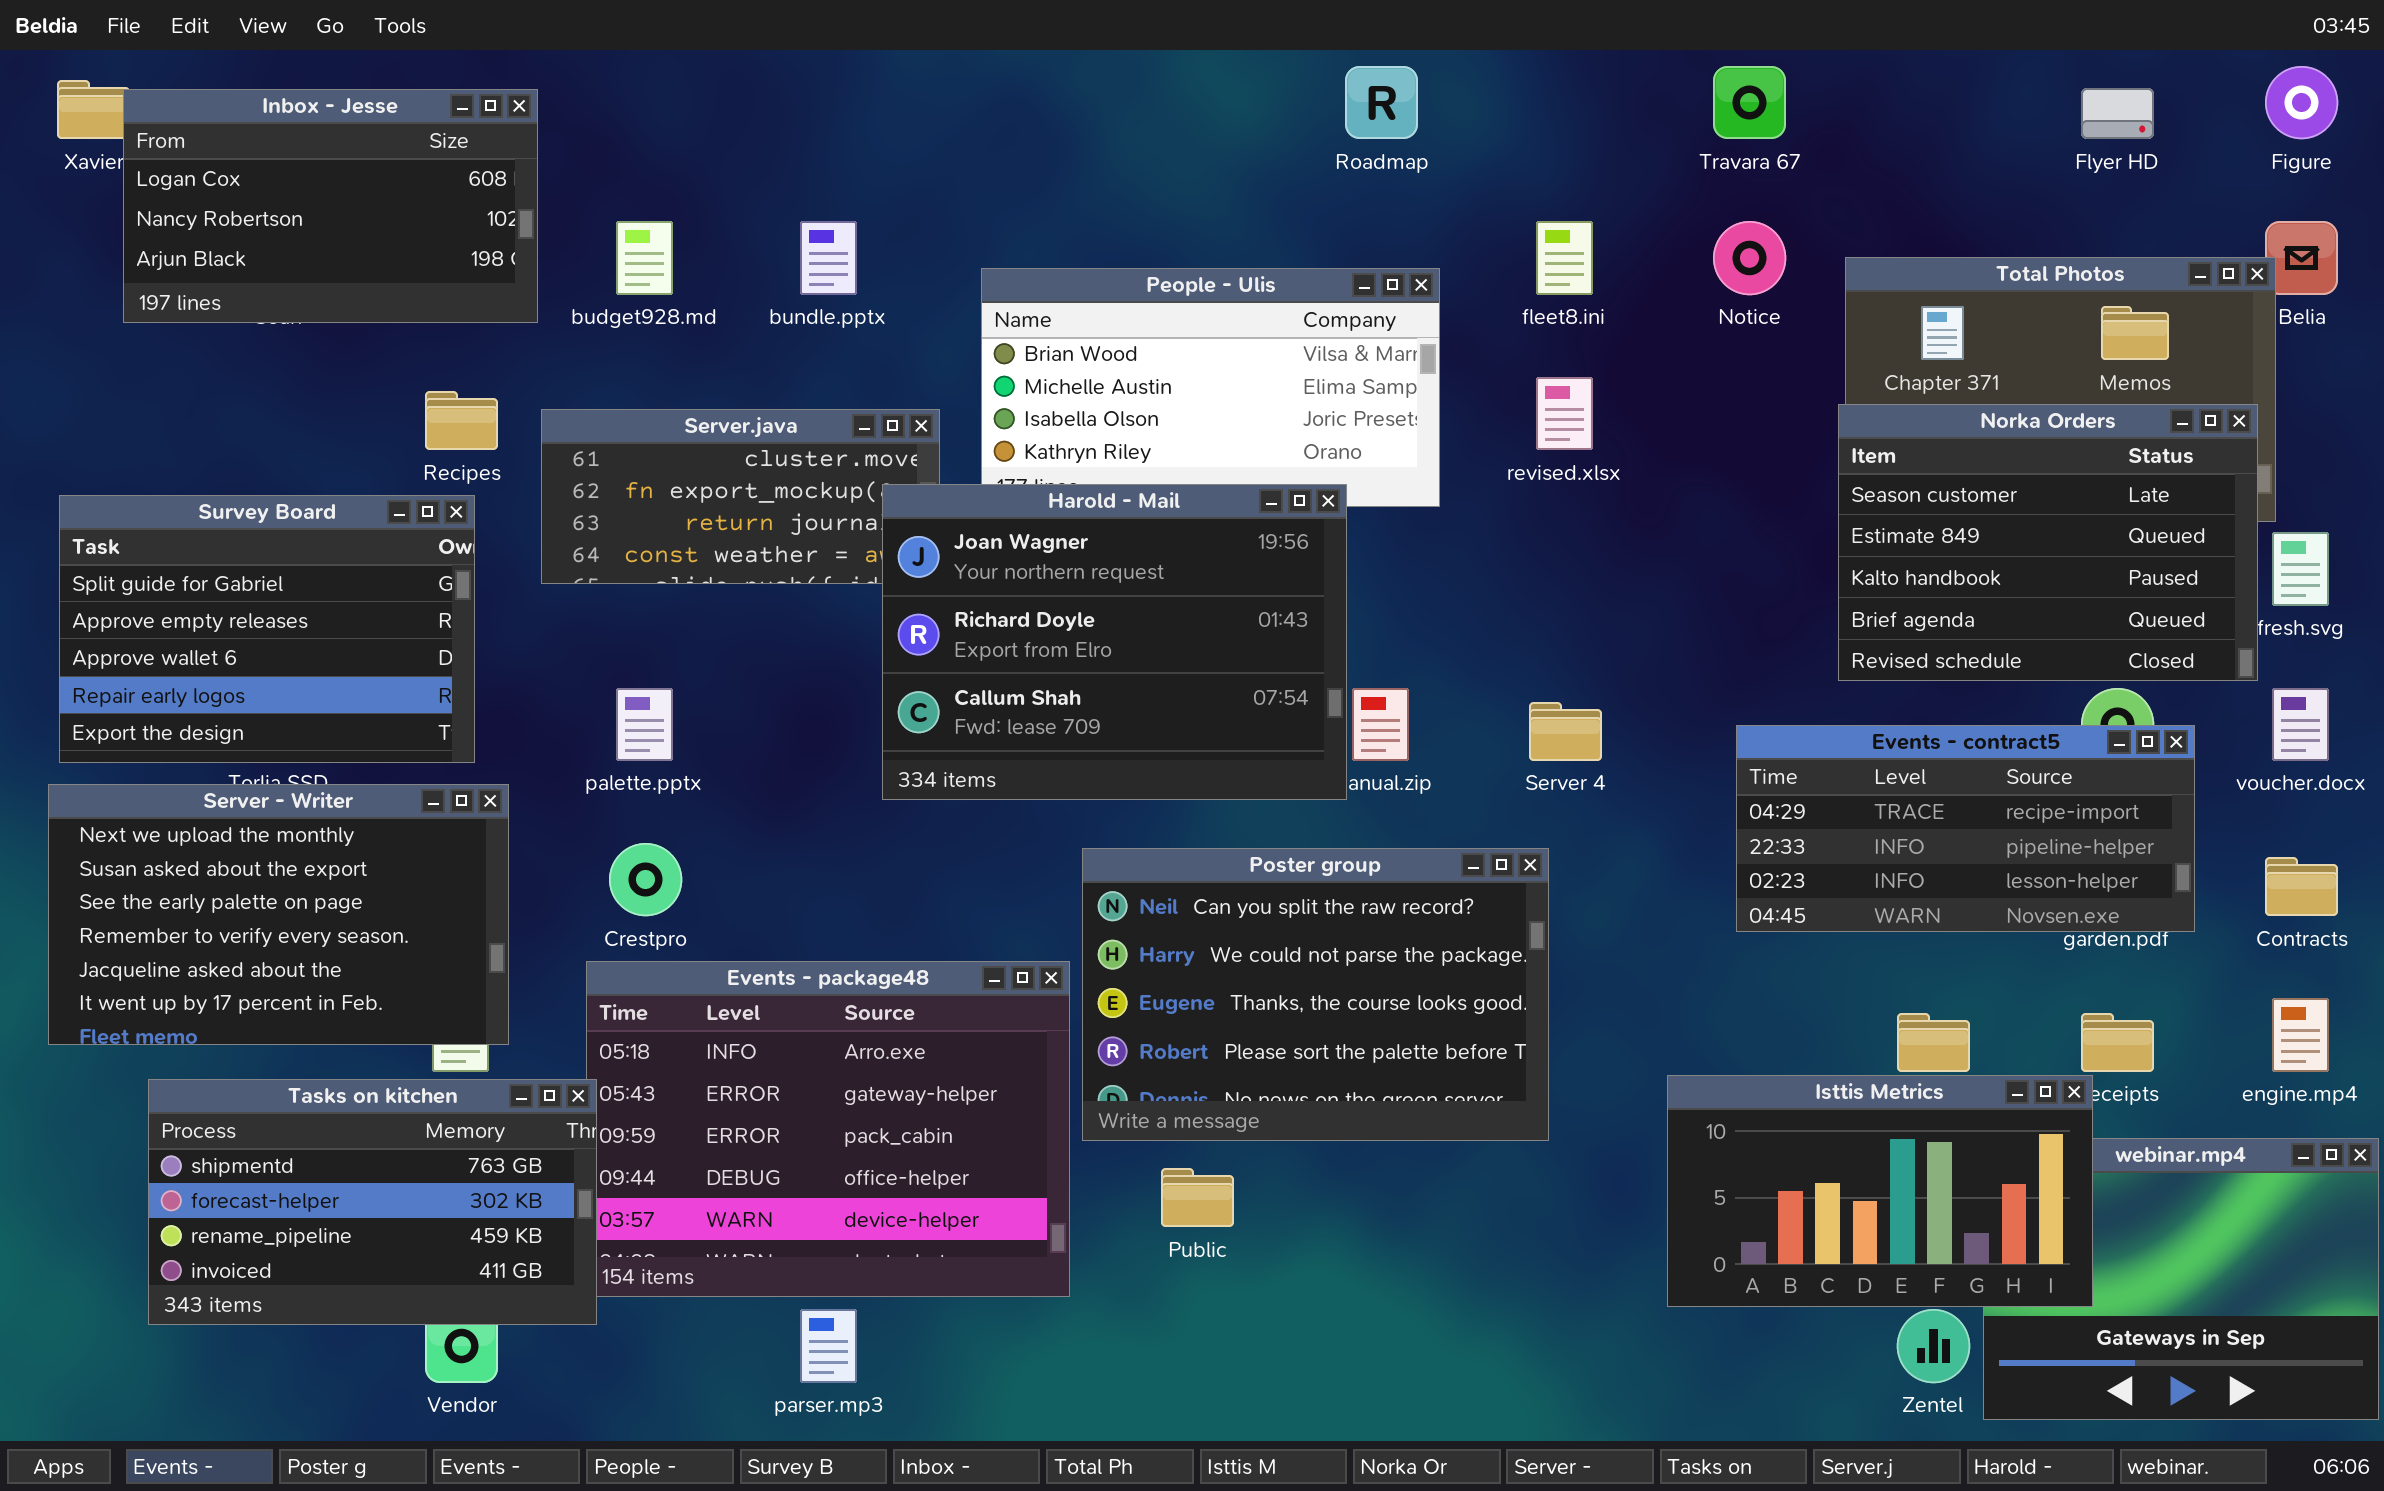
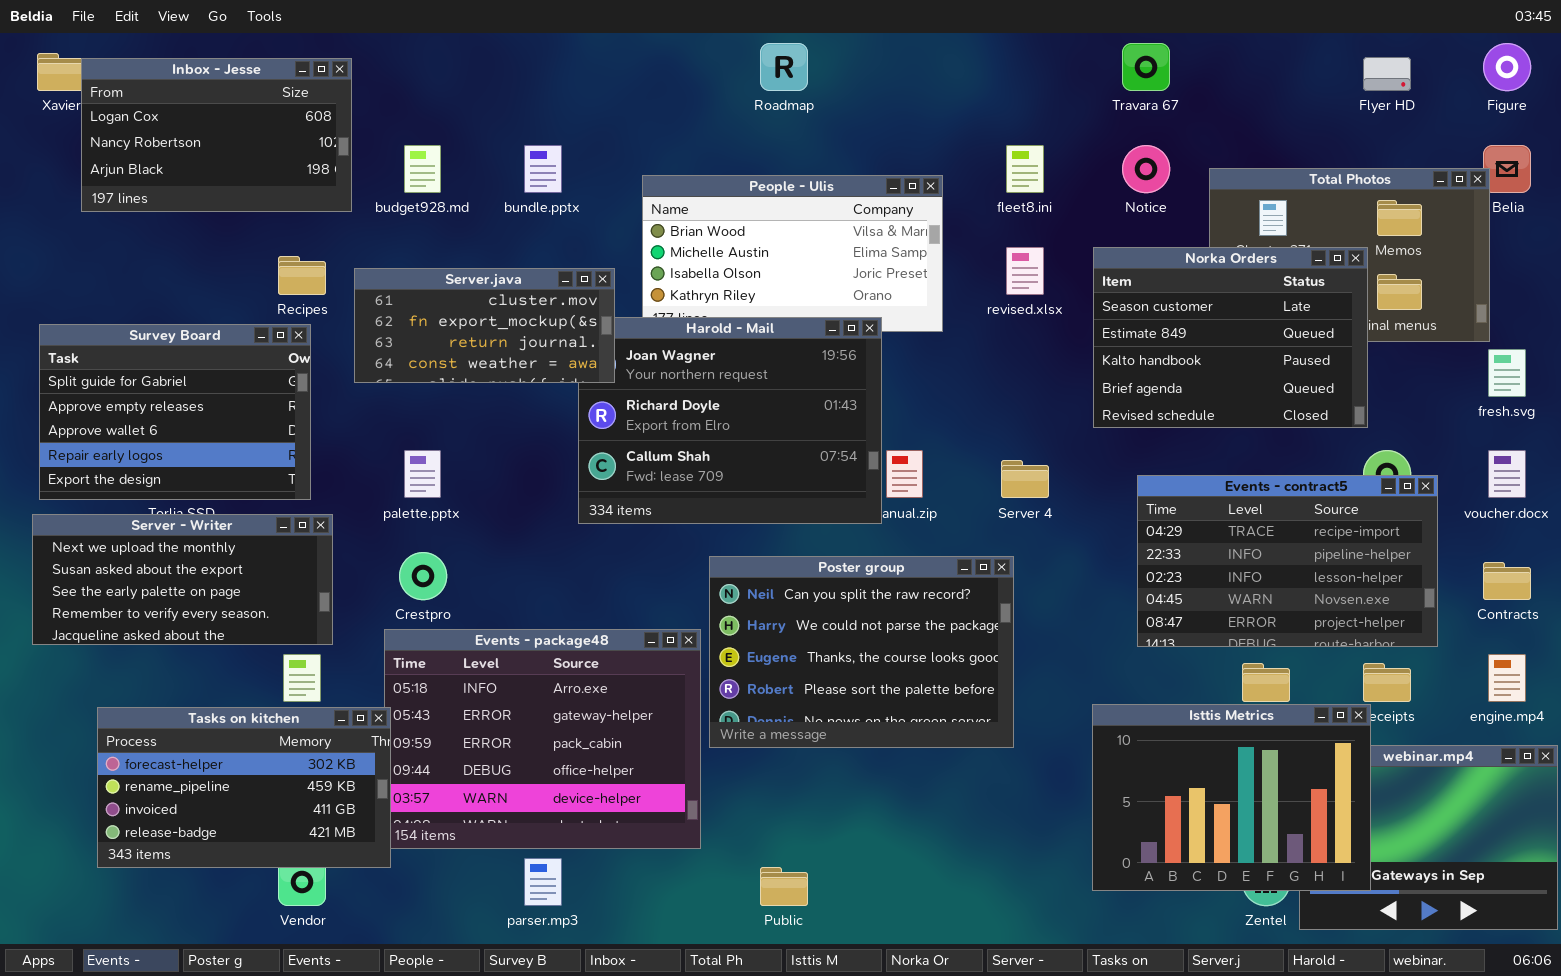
Roadmap: [1345,66,1418,139] -> [760,43,808,91], moved
Norka Orders: [1838,404,2258,681] -> [1093,247,1368,428], moved
Server.java: [541,409,940,584] -> [354,268,615,383], raised
Events - contract5: [1736,725,2195,932] -> [1137,475,1438,647], resized
Server - Writer: [48,784,509,1045] -> [32,514,333,645], resized
Isttis Metrics: [1667,1075,2093,1307] -> [1092,704,1371,891], resized
Tasks on kitchen: [148,1079,597,1325] -> [97,707,391,868], scrolled down 1 row
Public: [1161,1168,1234,1227] -> [760,867,808,906], moved

